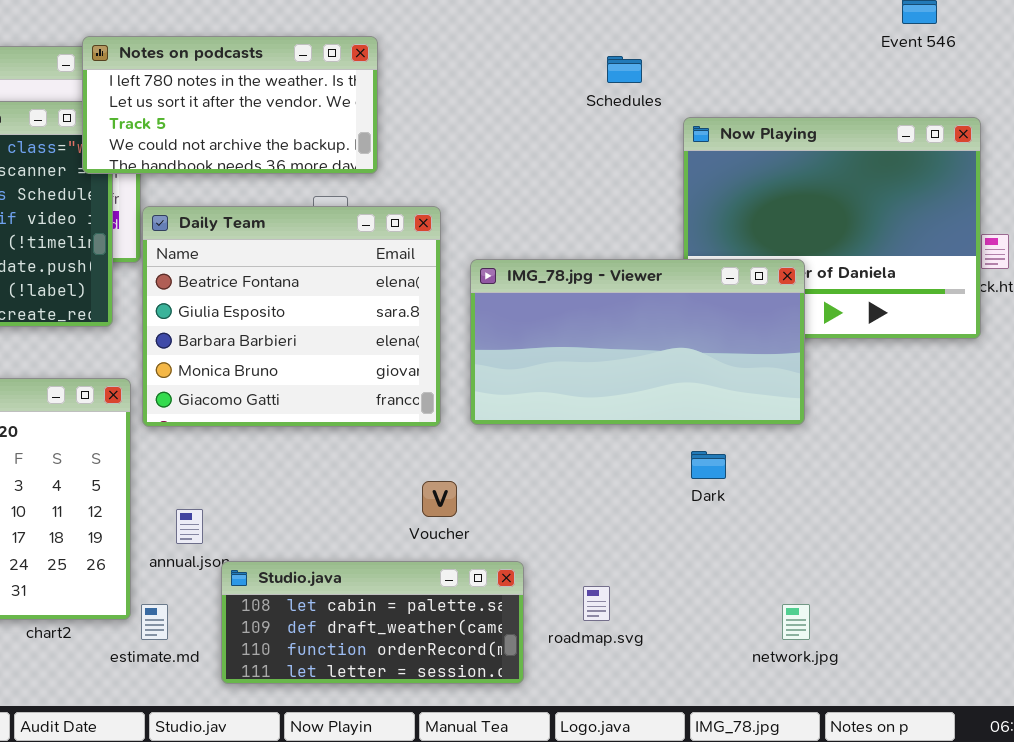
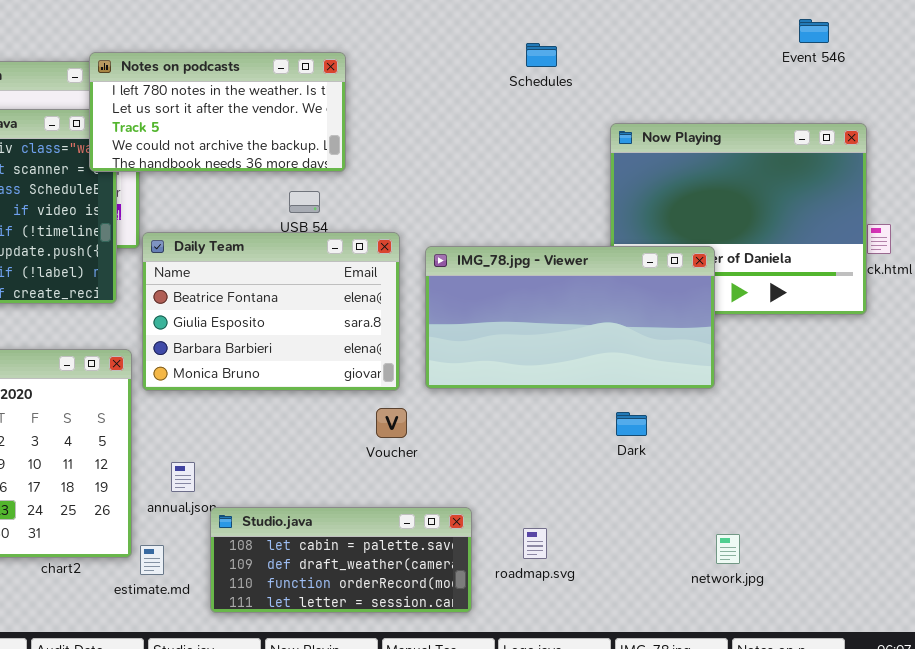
Schedules: [607,56,642,83] -> [526,43,557,67], moved
Daily Team: [142,206,441,427] -> [142,232,400,391], resized
Voucher: [422,481,457,517] -> [376,408,407,438], moved
network.jpg: [782,604,810,640] -> [716,534,740,564], moved

